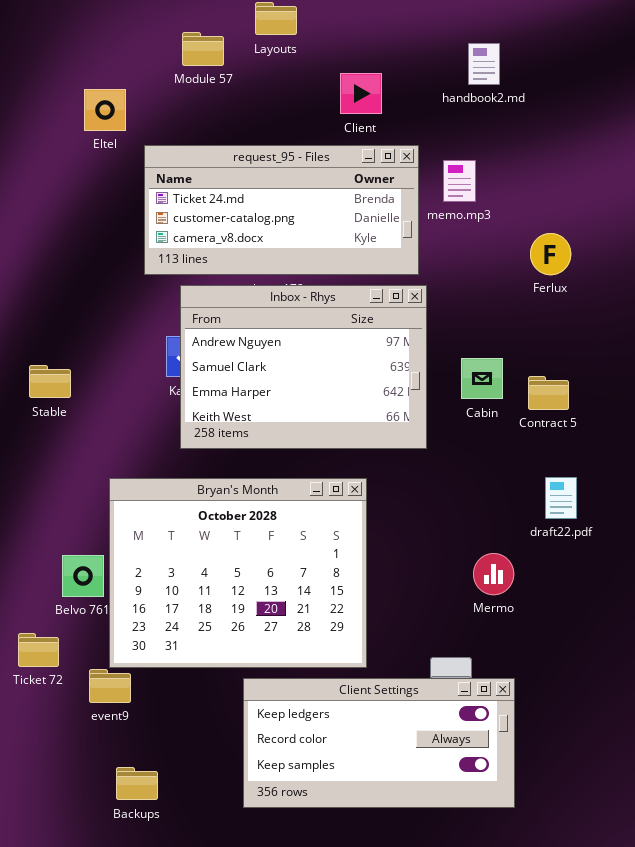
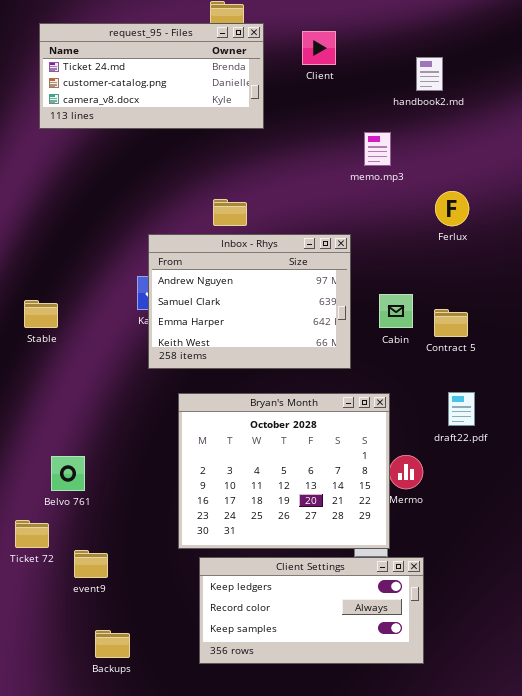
handbook2.md: [468,43,500,85] -> [416,57,443,91], moved
Client: [340,73,382,114] -> [302,31,336,65], moved
request_95 - Files: [144,145,419,275] -> [39,23,264,129], moved
Bryan's Month: [109,478,367,668] -> [178,393,390,549], moved

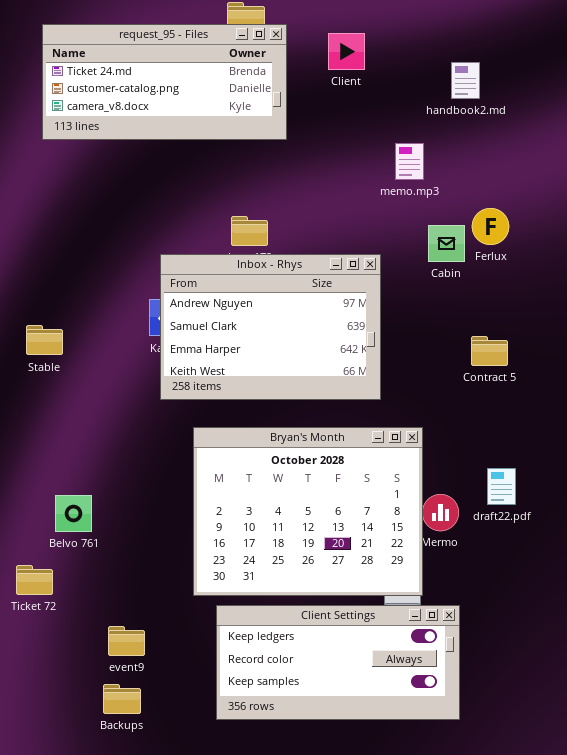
Cabin: [379,294,413,328] -> [428,225,465,262], moved
draft22.pdf: [448,392,475,426] -> [487,468,516,505], moved
event9: [74,550,108,578] -> [108,626,145,656], moved

